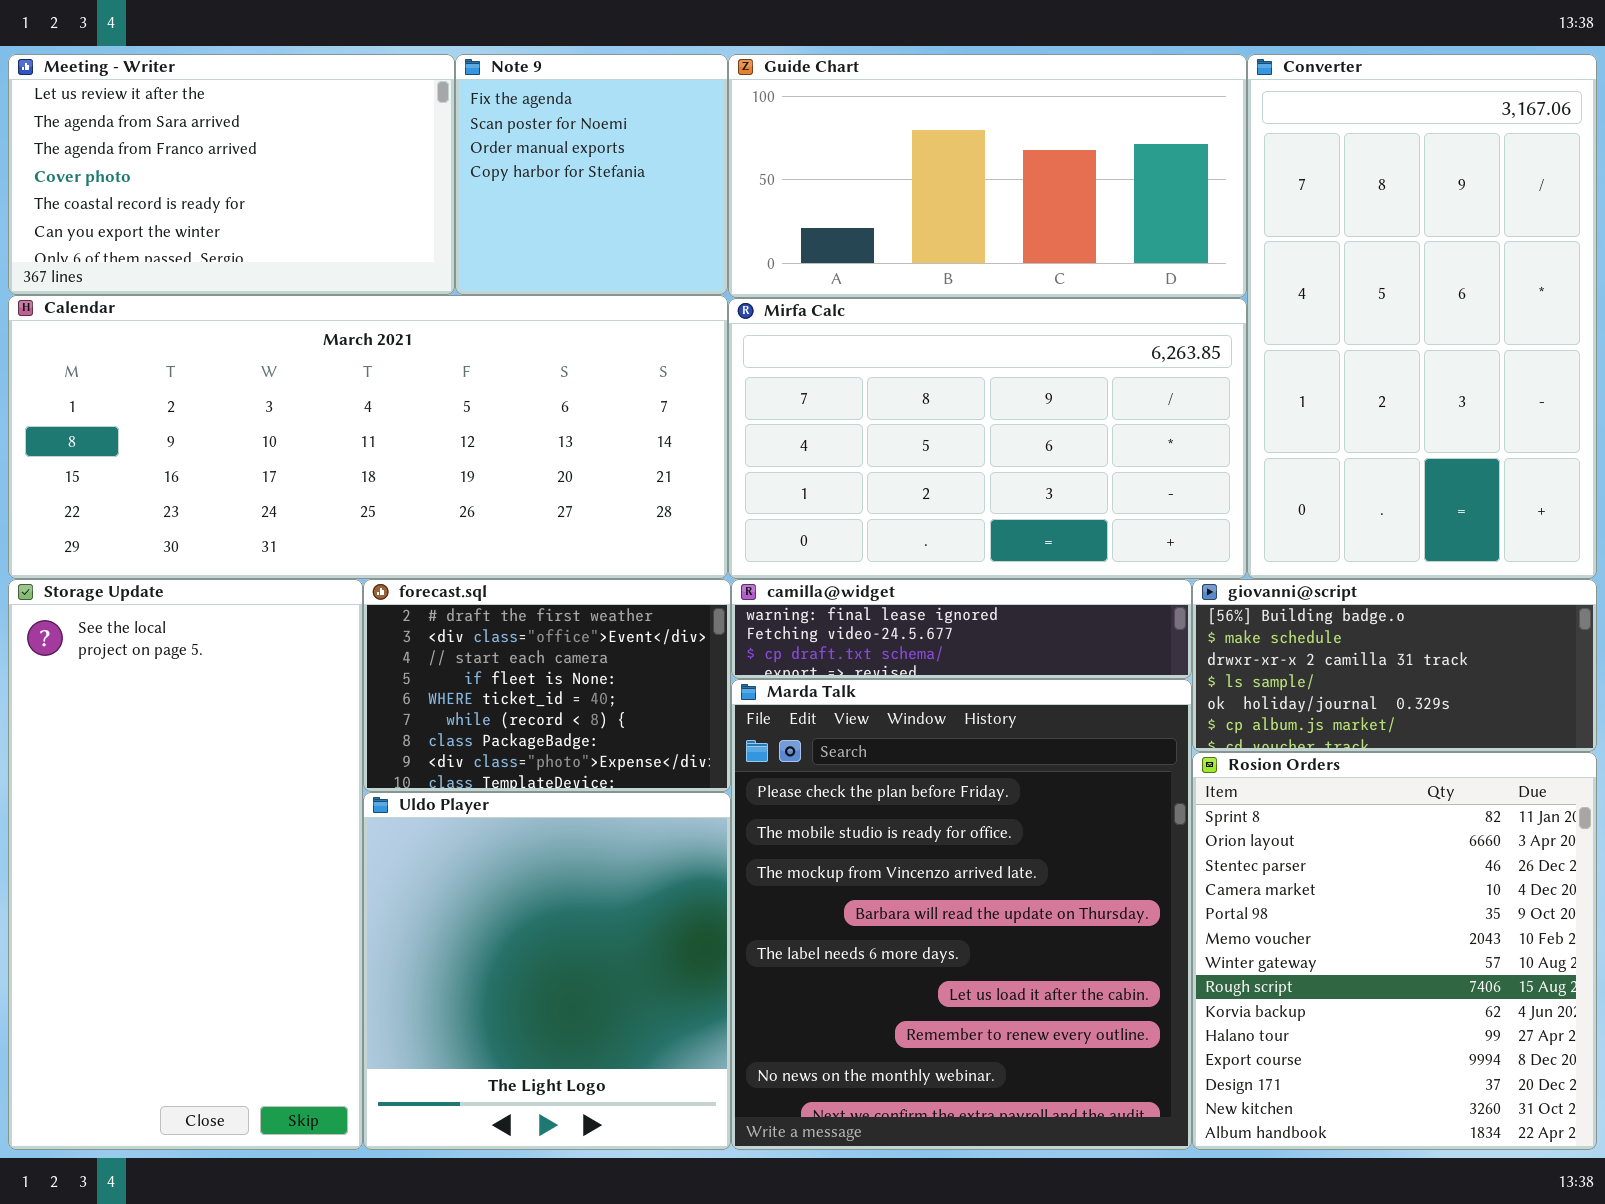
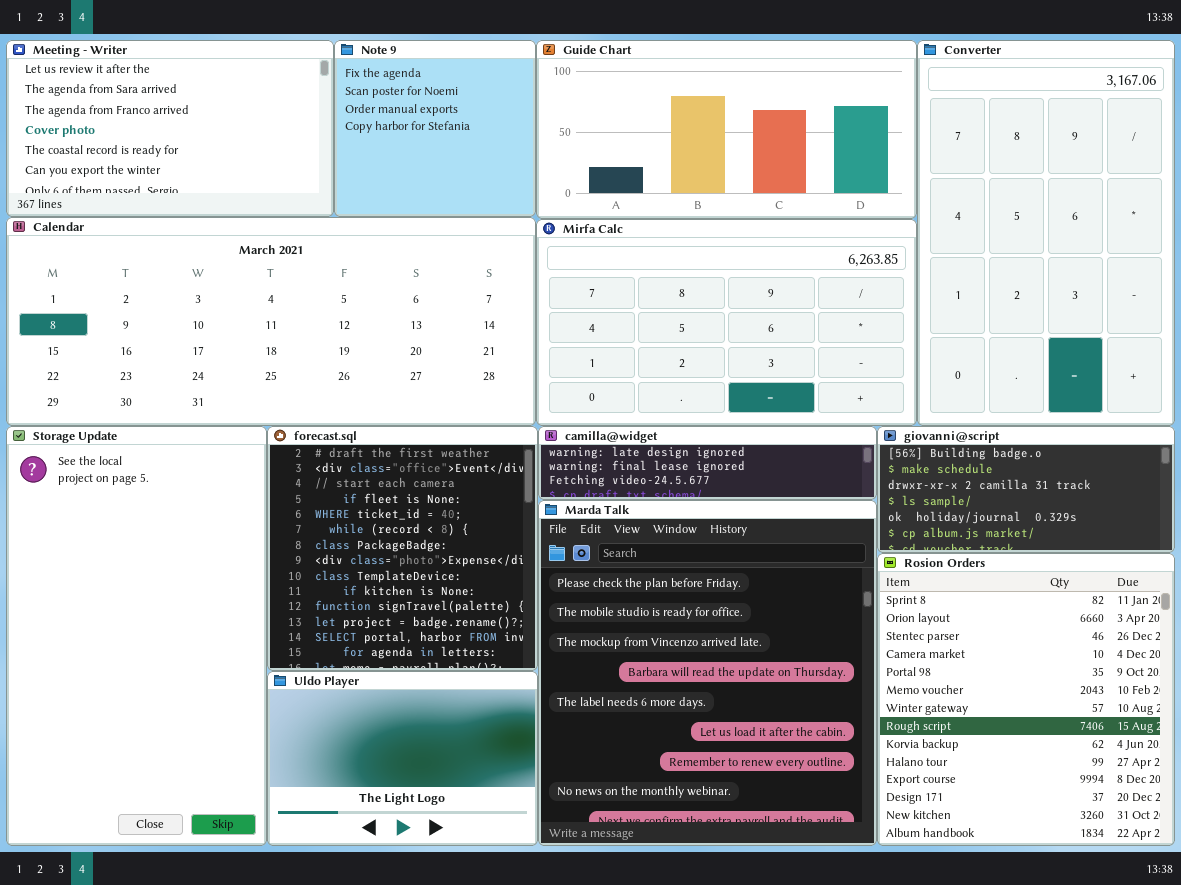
forecast.sql: [363,579,731,792] -> [267,426,538,671], resized
camilla@widget: [731,579,1192,679] -> [538,426,877,500], scrolled up 1 row
Uldo Player: [363,792,731,1150] -> [267,671,538,846], resized

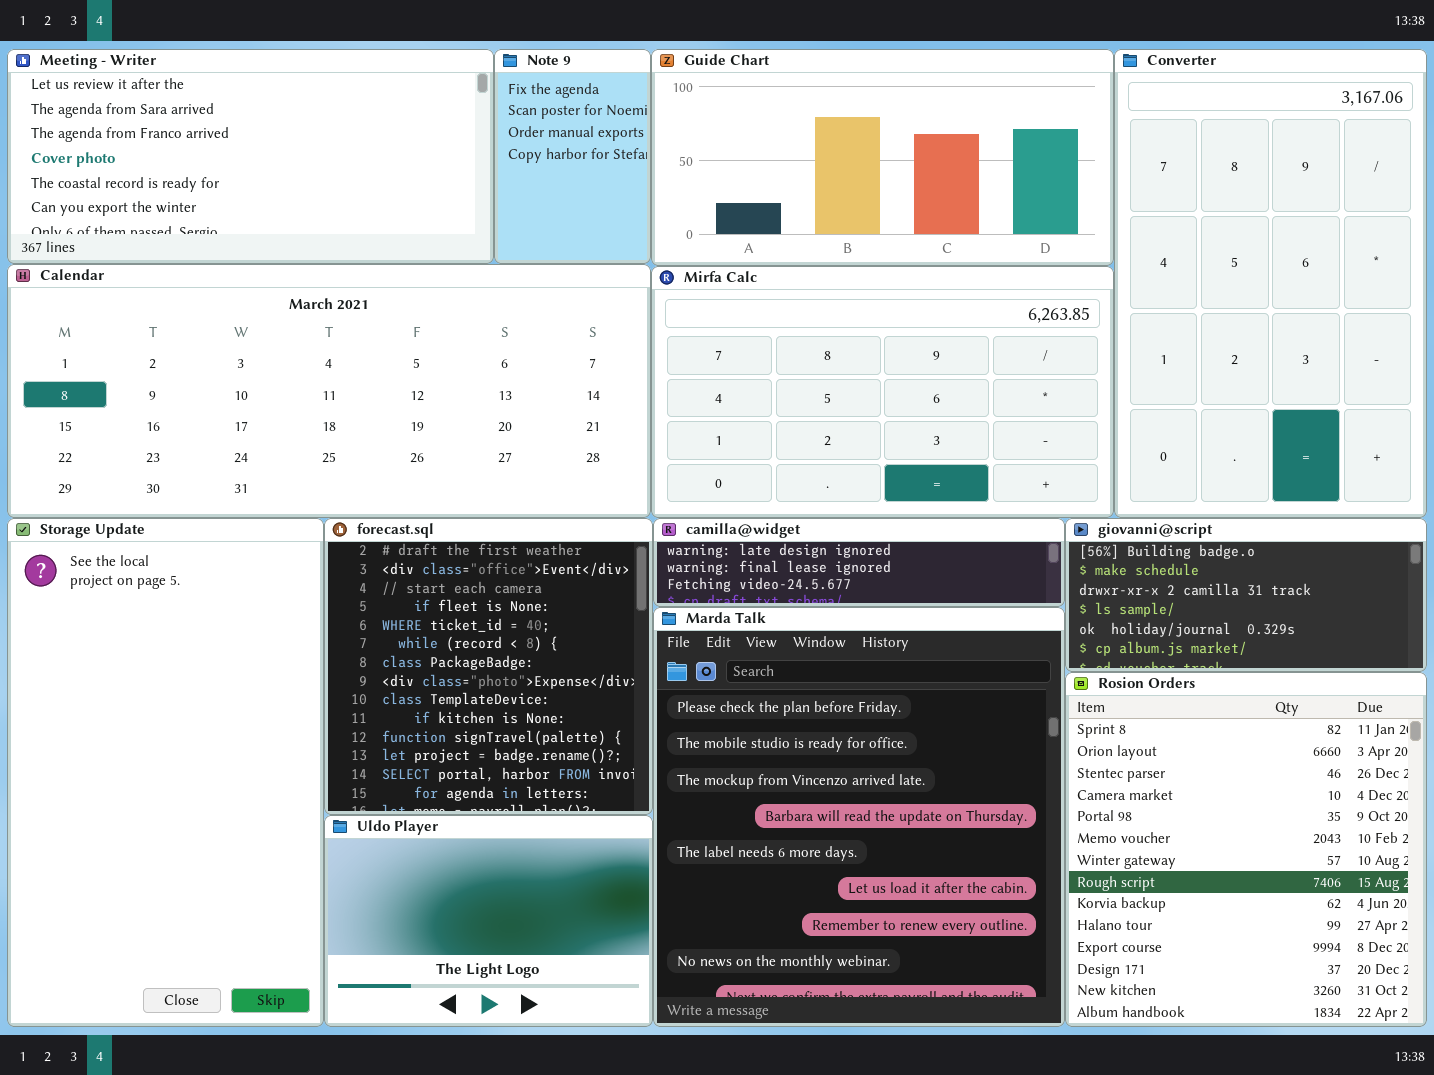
Meeting - Writer: [6,40,334,217] -> [7,49,494,264], resized
Note 9: [334,40,536,217] -> [494,49,651,264], resized

